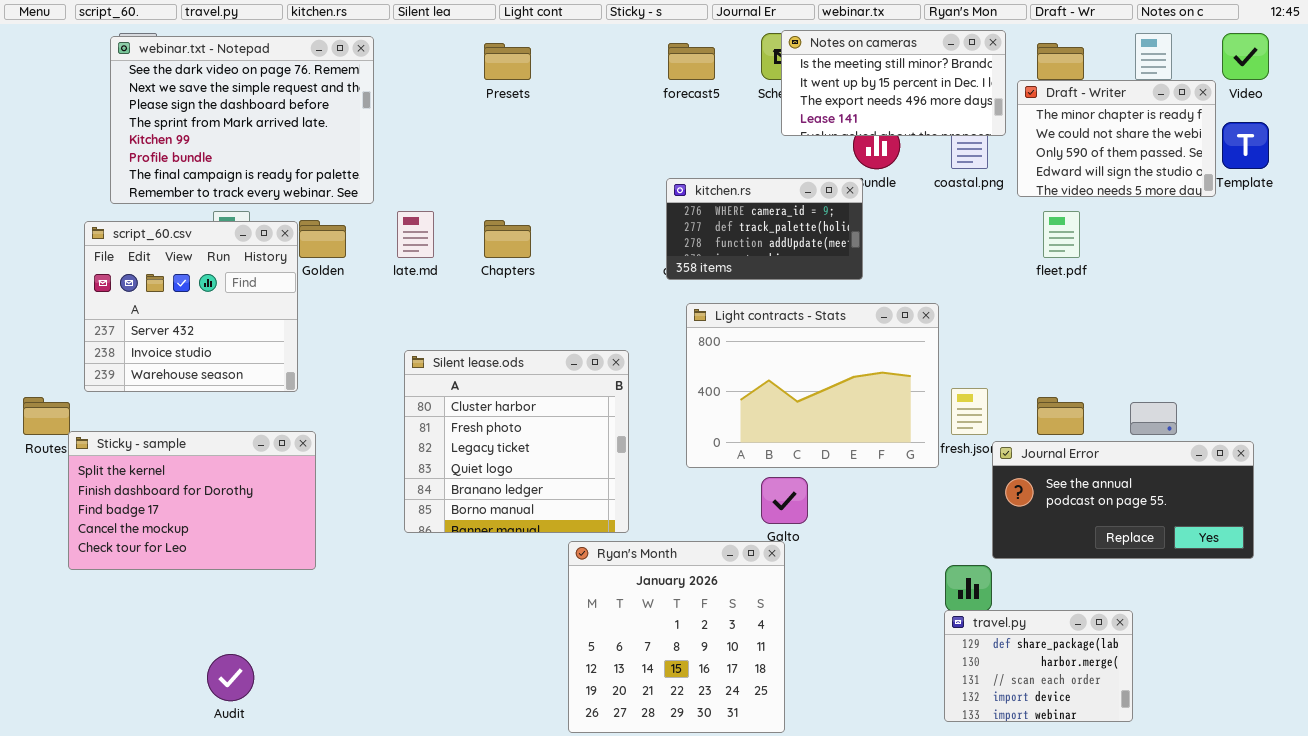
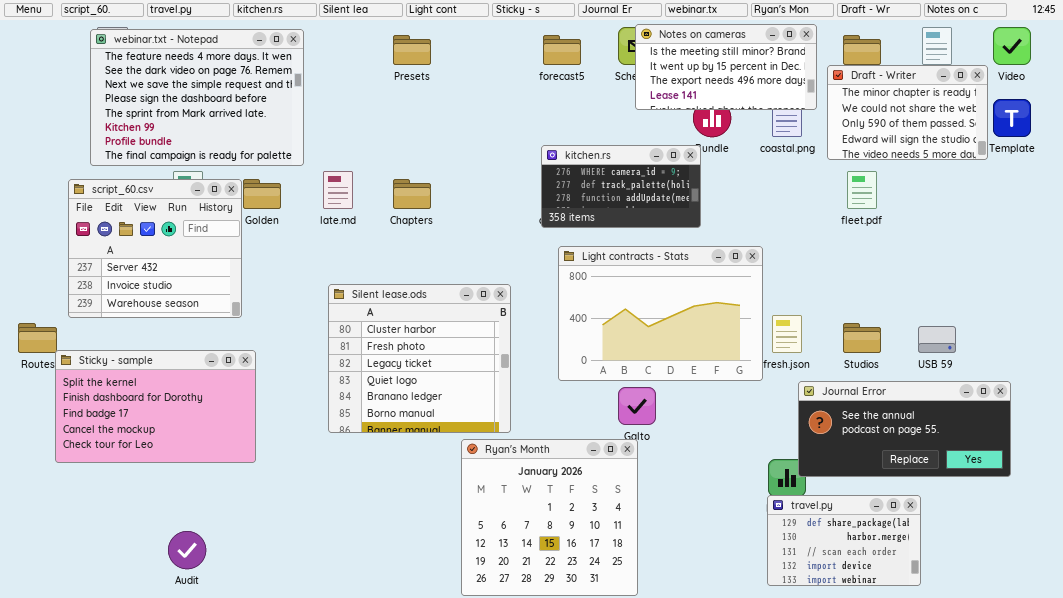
webinar.txt - Notepad: [110,36,374,204] -> [90,29,304,166], scrolled up 1 row
Journal Error: [992,441,1254,559] -> [798,381,1011,477], moved

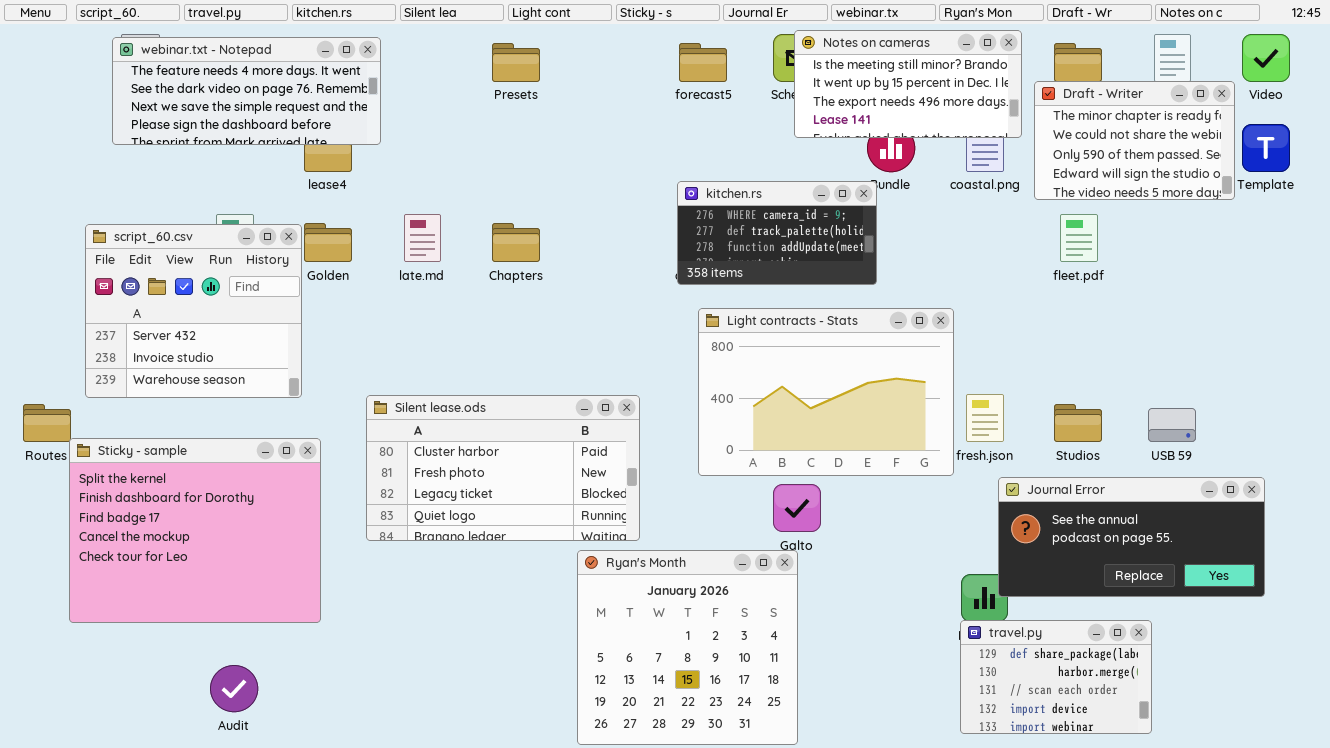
webinar.txt - Notepad: [90,29,304,166] -> [112,37,381,145], resized
Silent lease.ods: [328,284,511,433] -> [366,395,640,541], resized
Sticky - sample: [55,350,256,463] -> [69,438,321,623], resized

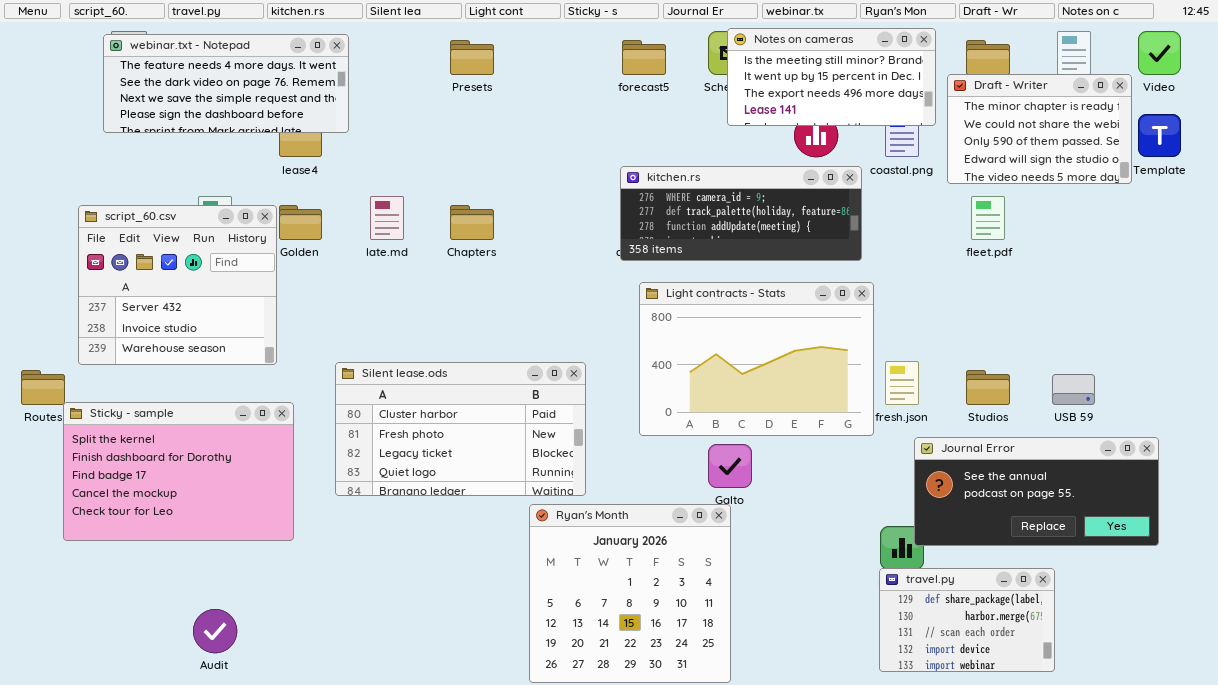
kitchen.rs: [677,181,877,285] -> [620,166,862,261], resized
Sticky - sample: [69,438,321,623] -> [63,402,294,541], resized

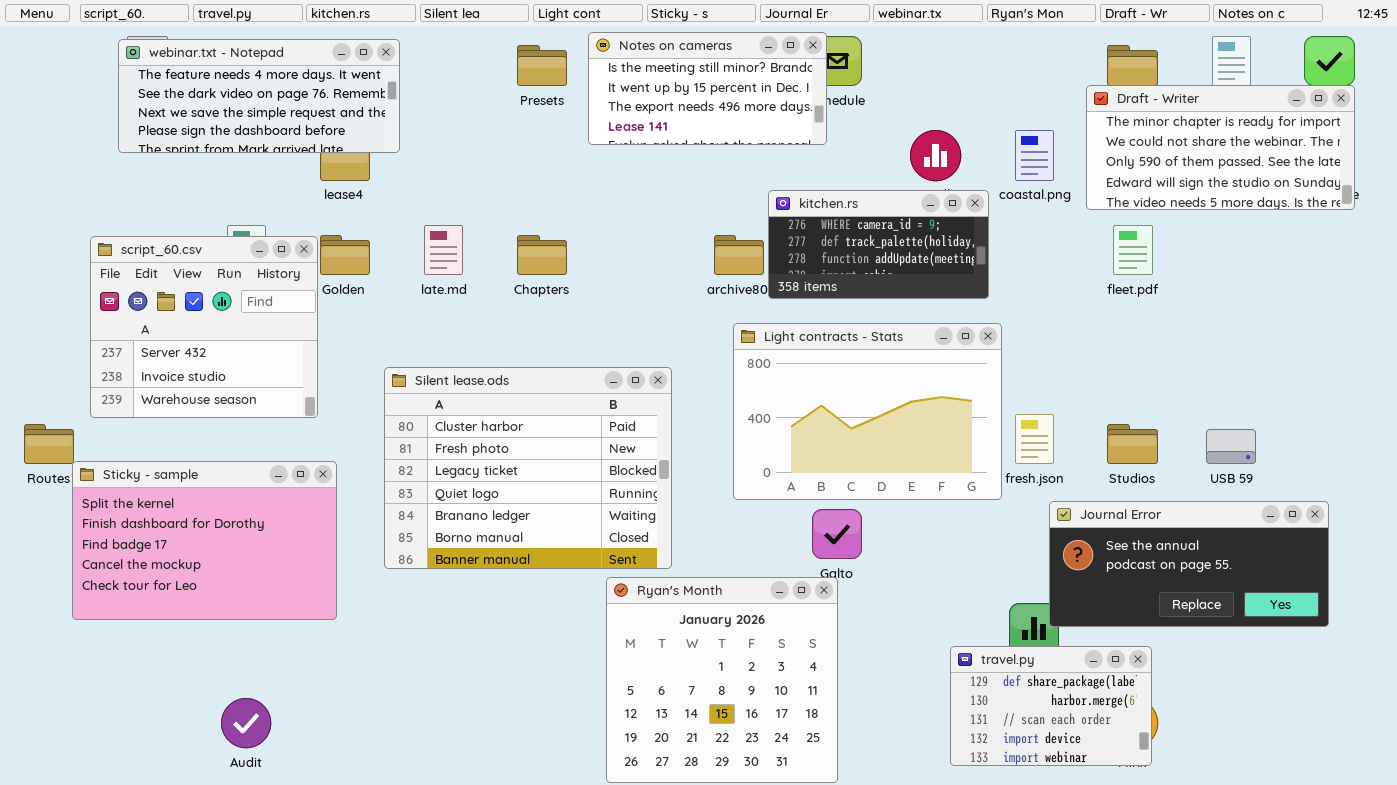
Notes on cameras: [727,28,936,126] -> [588,32,827,145], moved
Draft - Writer: [947,74,1132,184] -> [1086,85,1355,210], resized
kitchen.rs: [620,166,862,261] -> [768,190,989,299], resized
Silent lease.ods: [335,362,586,496] -> [384,367,672,569], resized
travel.py: [879,568,1055,672] -> [950,646,1152,766], moved

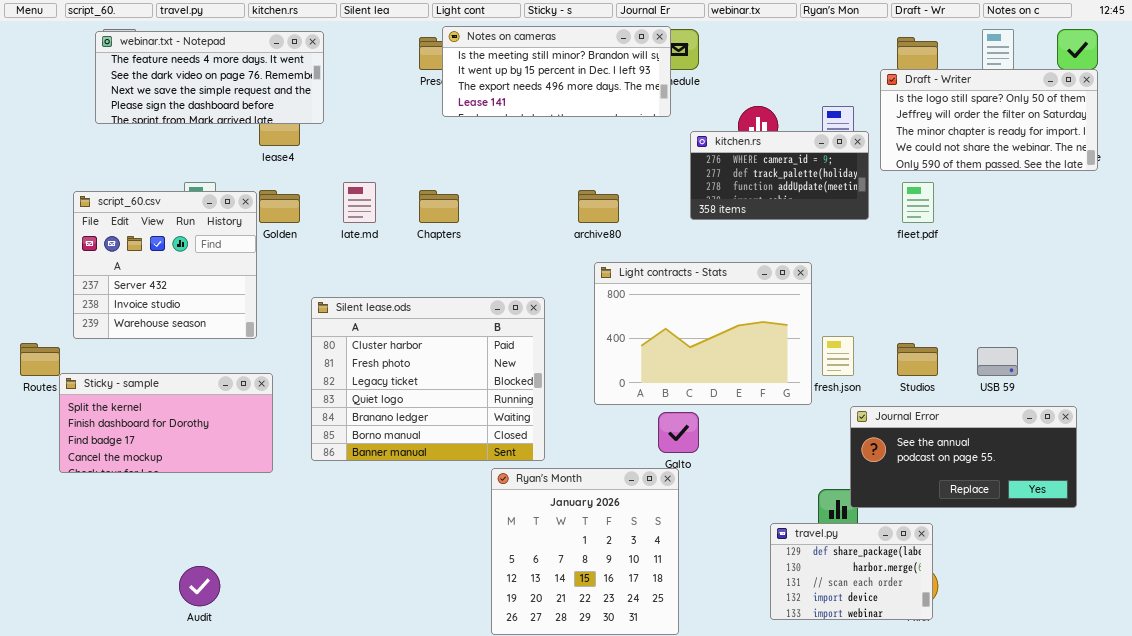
Notes on cameras: [588,32,827,145] -> [442,26,671,117], resized
Draft - Writer: [1086,85,1355,210] -> [880,69,1098,171], scrolled up 2 rows
kitchen.rs: [768,190,989,299] -> [690,131,869,220], moved
Sticky - sample: [72,461,337,620] -> [59,373,273,473], resized

